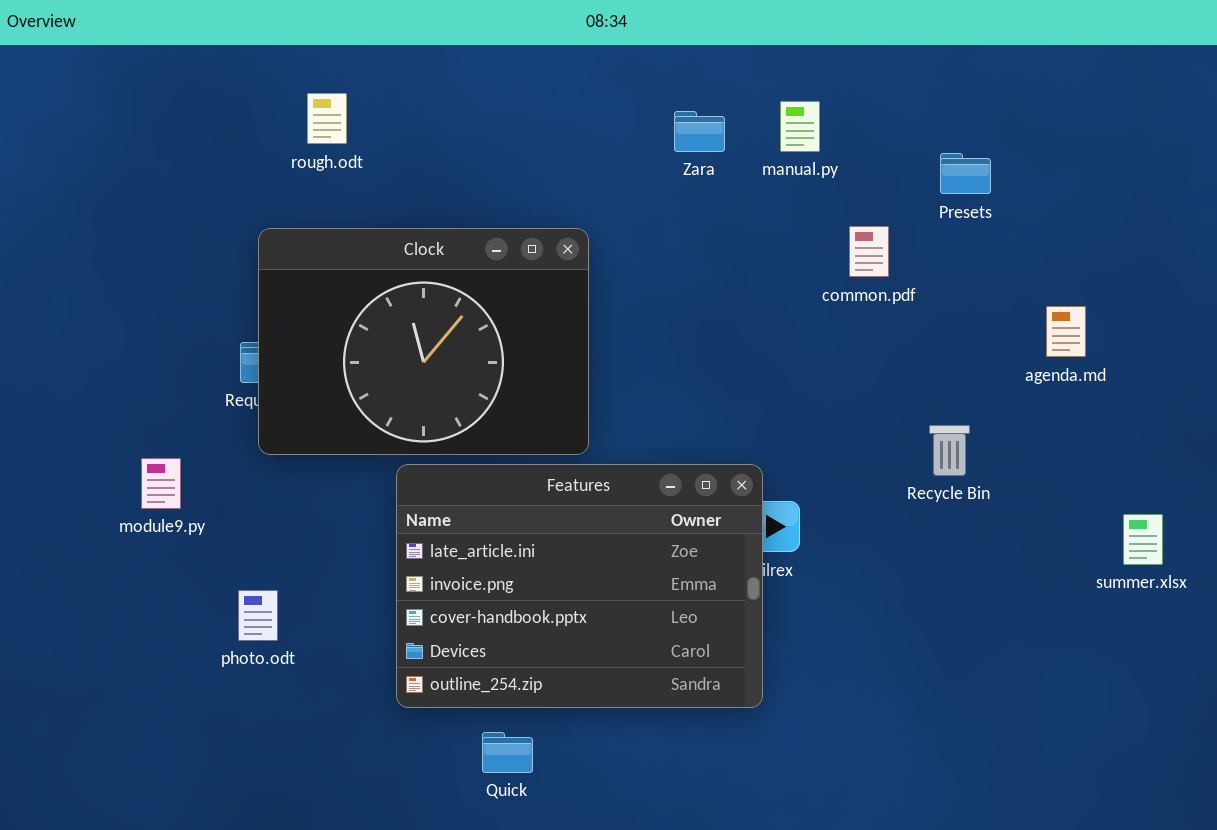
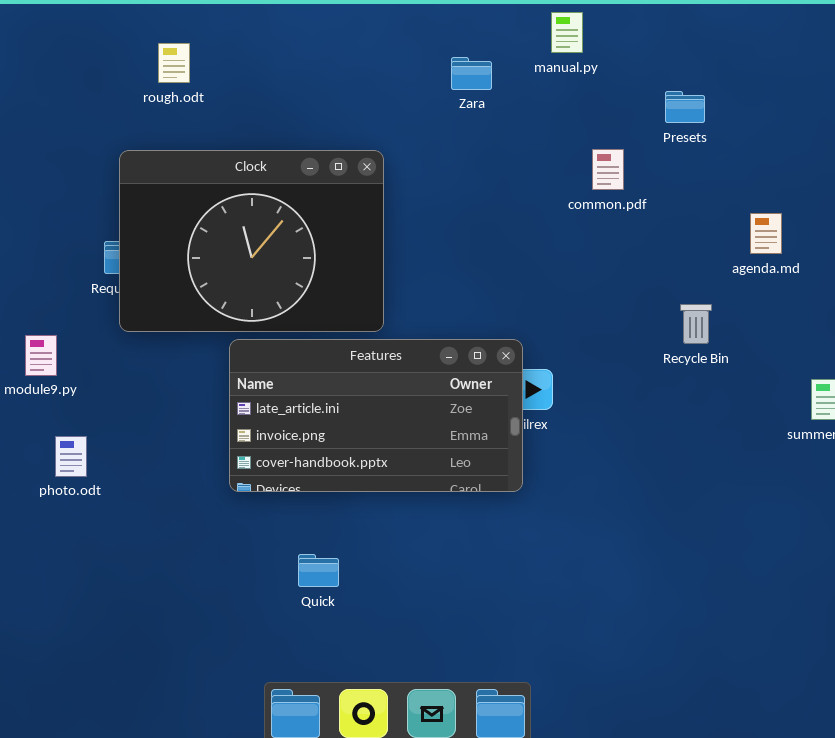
manual.py: [780,101,820,152] -> [551,12,583,53], moved
Recycle Bin: [929,425,970,476] -> [680,304,712,344], moved
Features: [396,464,763,708] -> [229,339,523,492], resized
photo.odt: [238,590,278,641] -> [55,436,87,477], moved

